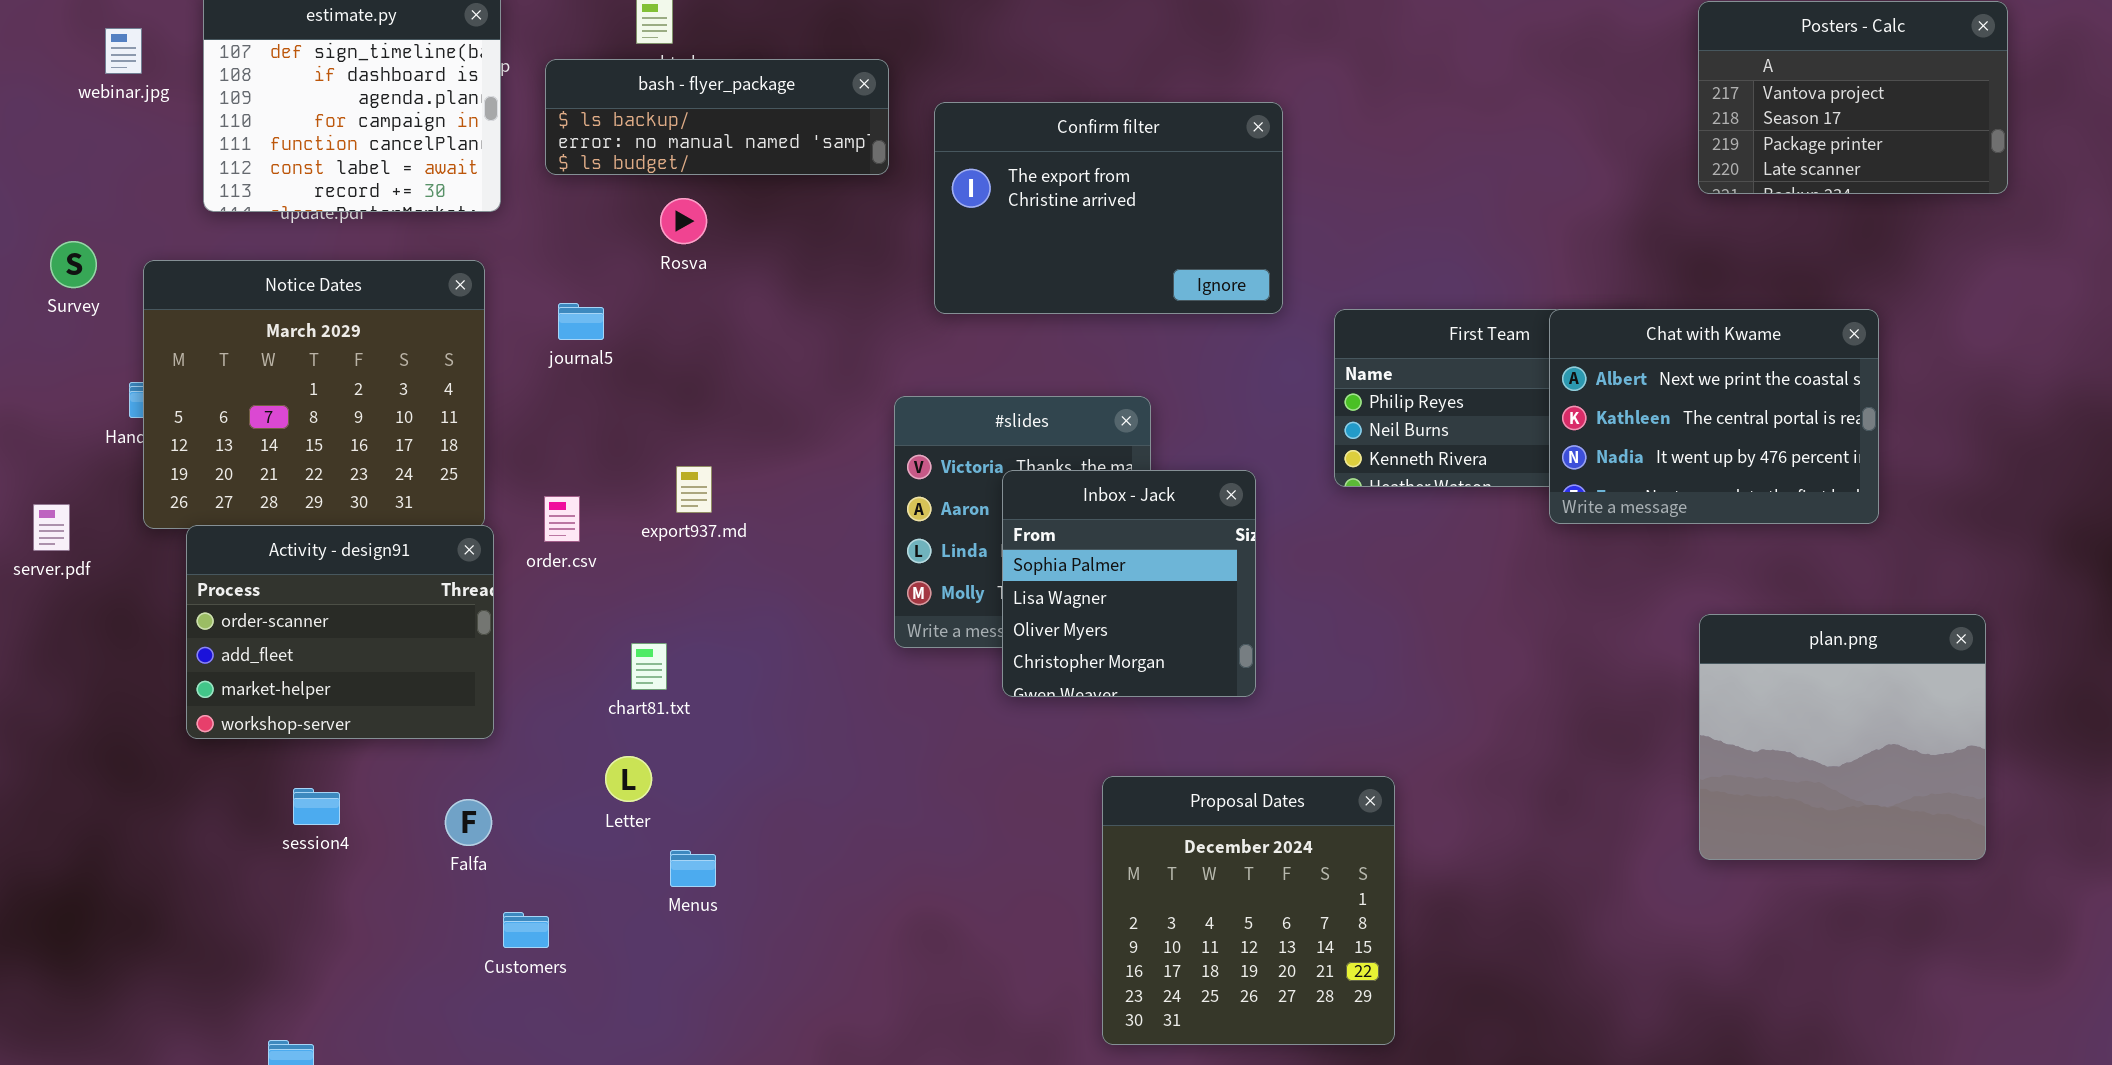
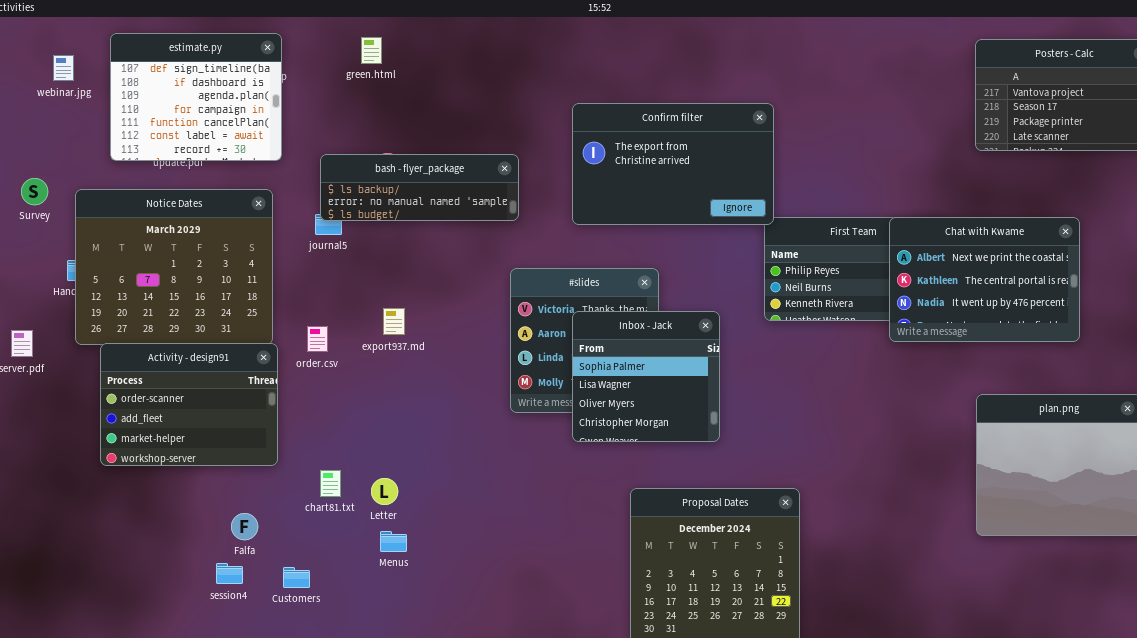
bash - flyer_package: [545,59,889,175] -> [320,154,519,221], moved
Confirm filter: [934,102,1283,314] -> [572,103,774,225], moved
chart81.txt: [631,643,667,690] -> [320,470,341,497], moved
Letter: [605,756,652,802] -> [371,478,398,505], moved
session4: [293,788,340,825] -> [216,563,243,584], moved
Falfa: [445,799,492,846] -> [231,513,258,540], moved

